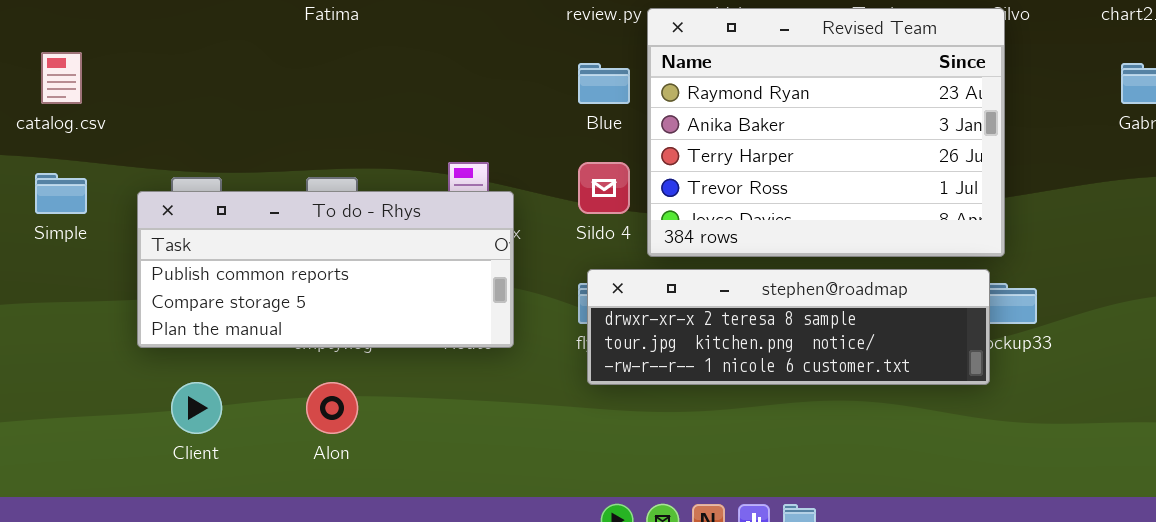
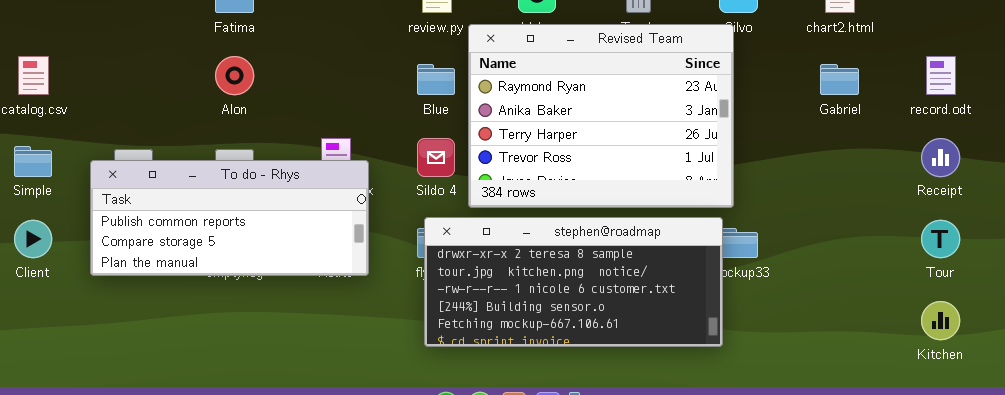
stephen@roadmap: [587,269,990,385] -> [424,217,723,347], resized
Client: [171,382,222,434] -> [14,220,52,258], moved
Alon: [306,382,358,434] -> [215,56,254,95], moved

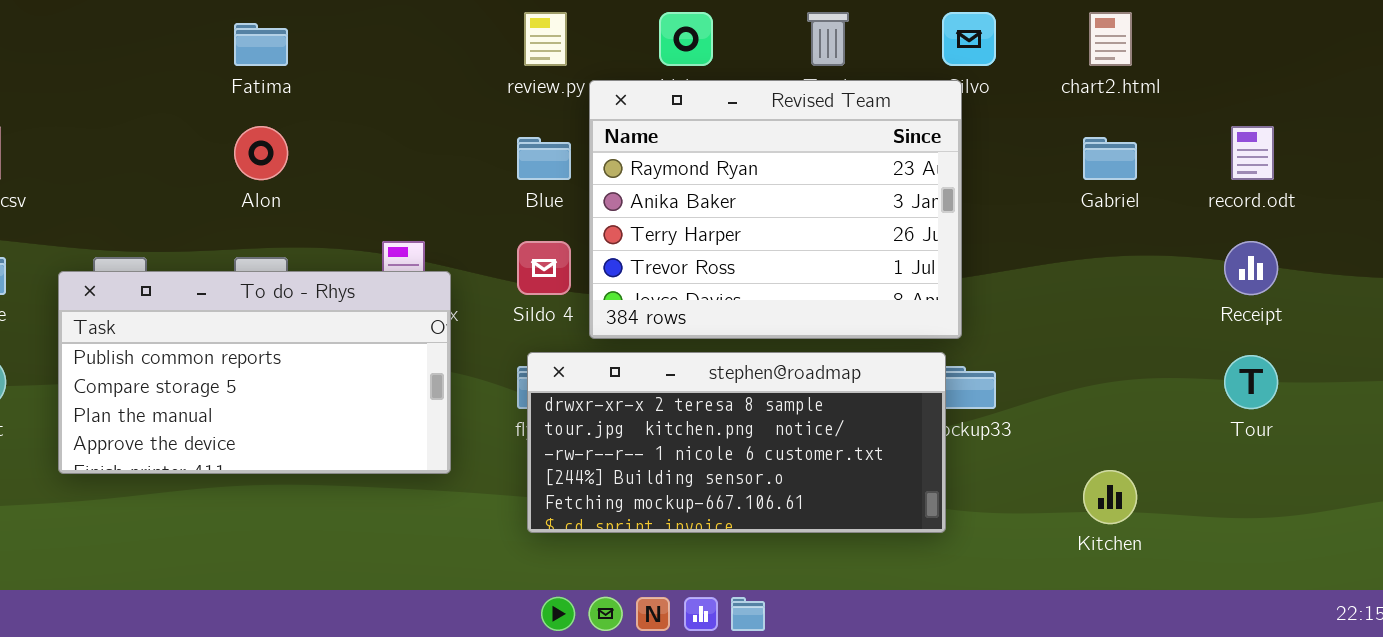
To do - Rhys: [90,160,369,276] -> [58,271,451,474], resized
Kitchen: [921,301,960,340] -> [1083,470,1137,524], moved

